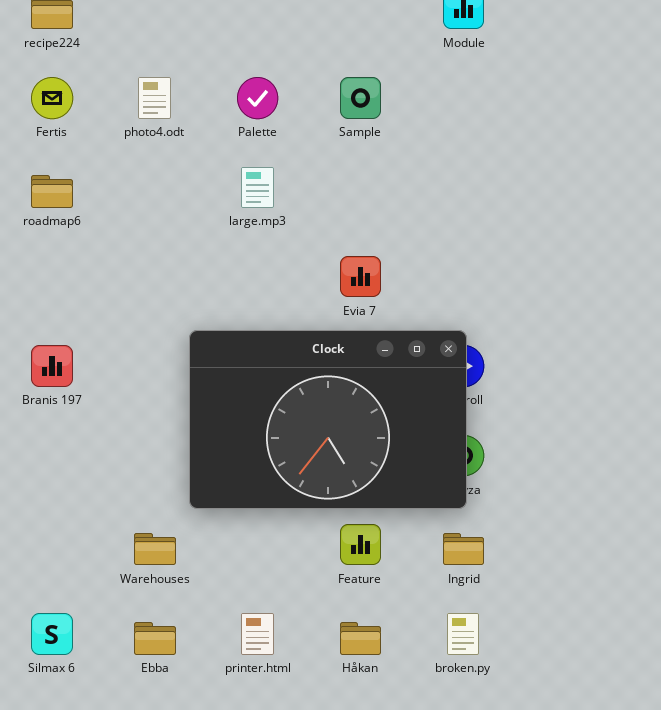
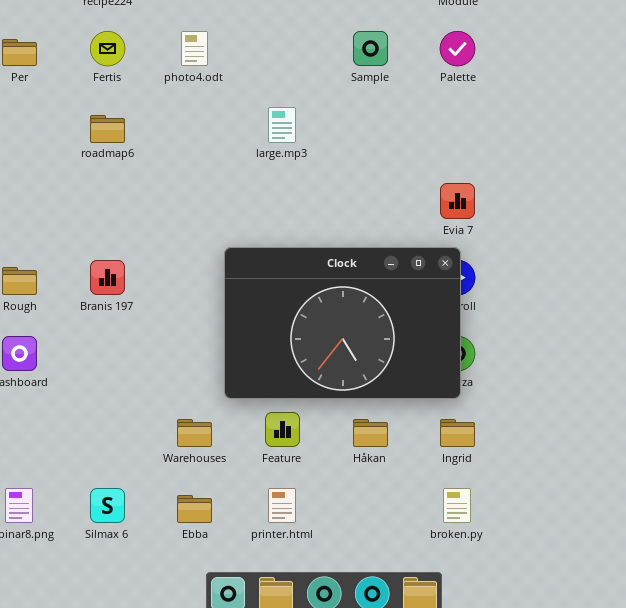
Palette: [237,77,278,119] -> [440,31,475,66], moved
Evia 7: [340,256,381,297] -> [440,183,475,219], moved
Feature: [340,524,381,565] -> [265,412,300,447], moved
Håkan: [340,622,381,655] -> [353,419,388,447], moved

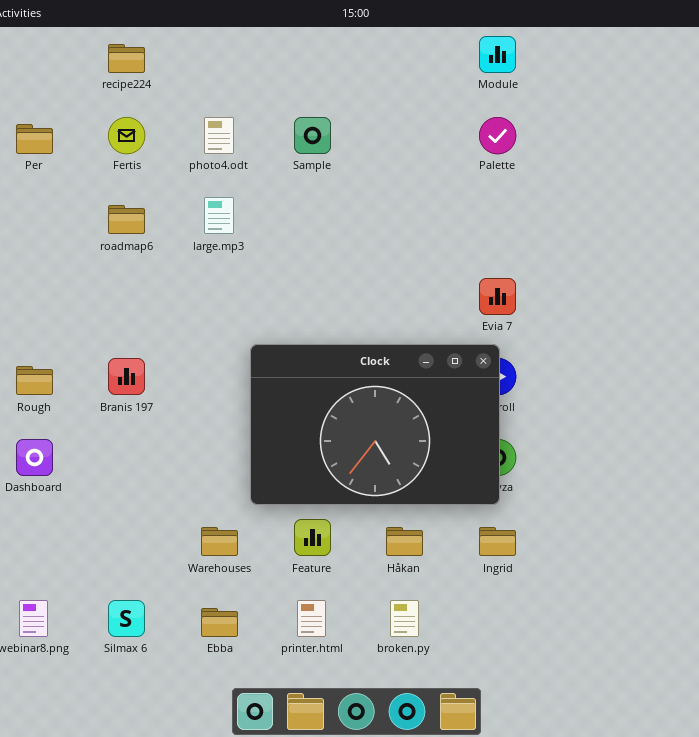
Sample: [353,31,388,66] -> [294,117,331,154], moved
large.mp3: [268,107,296,143] -> [204,197,234,234], moved
broken.py: [443,488,471,523] -> [390,600,419,637], moved

